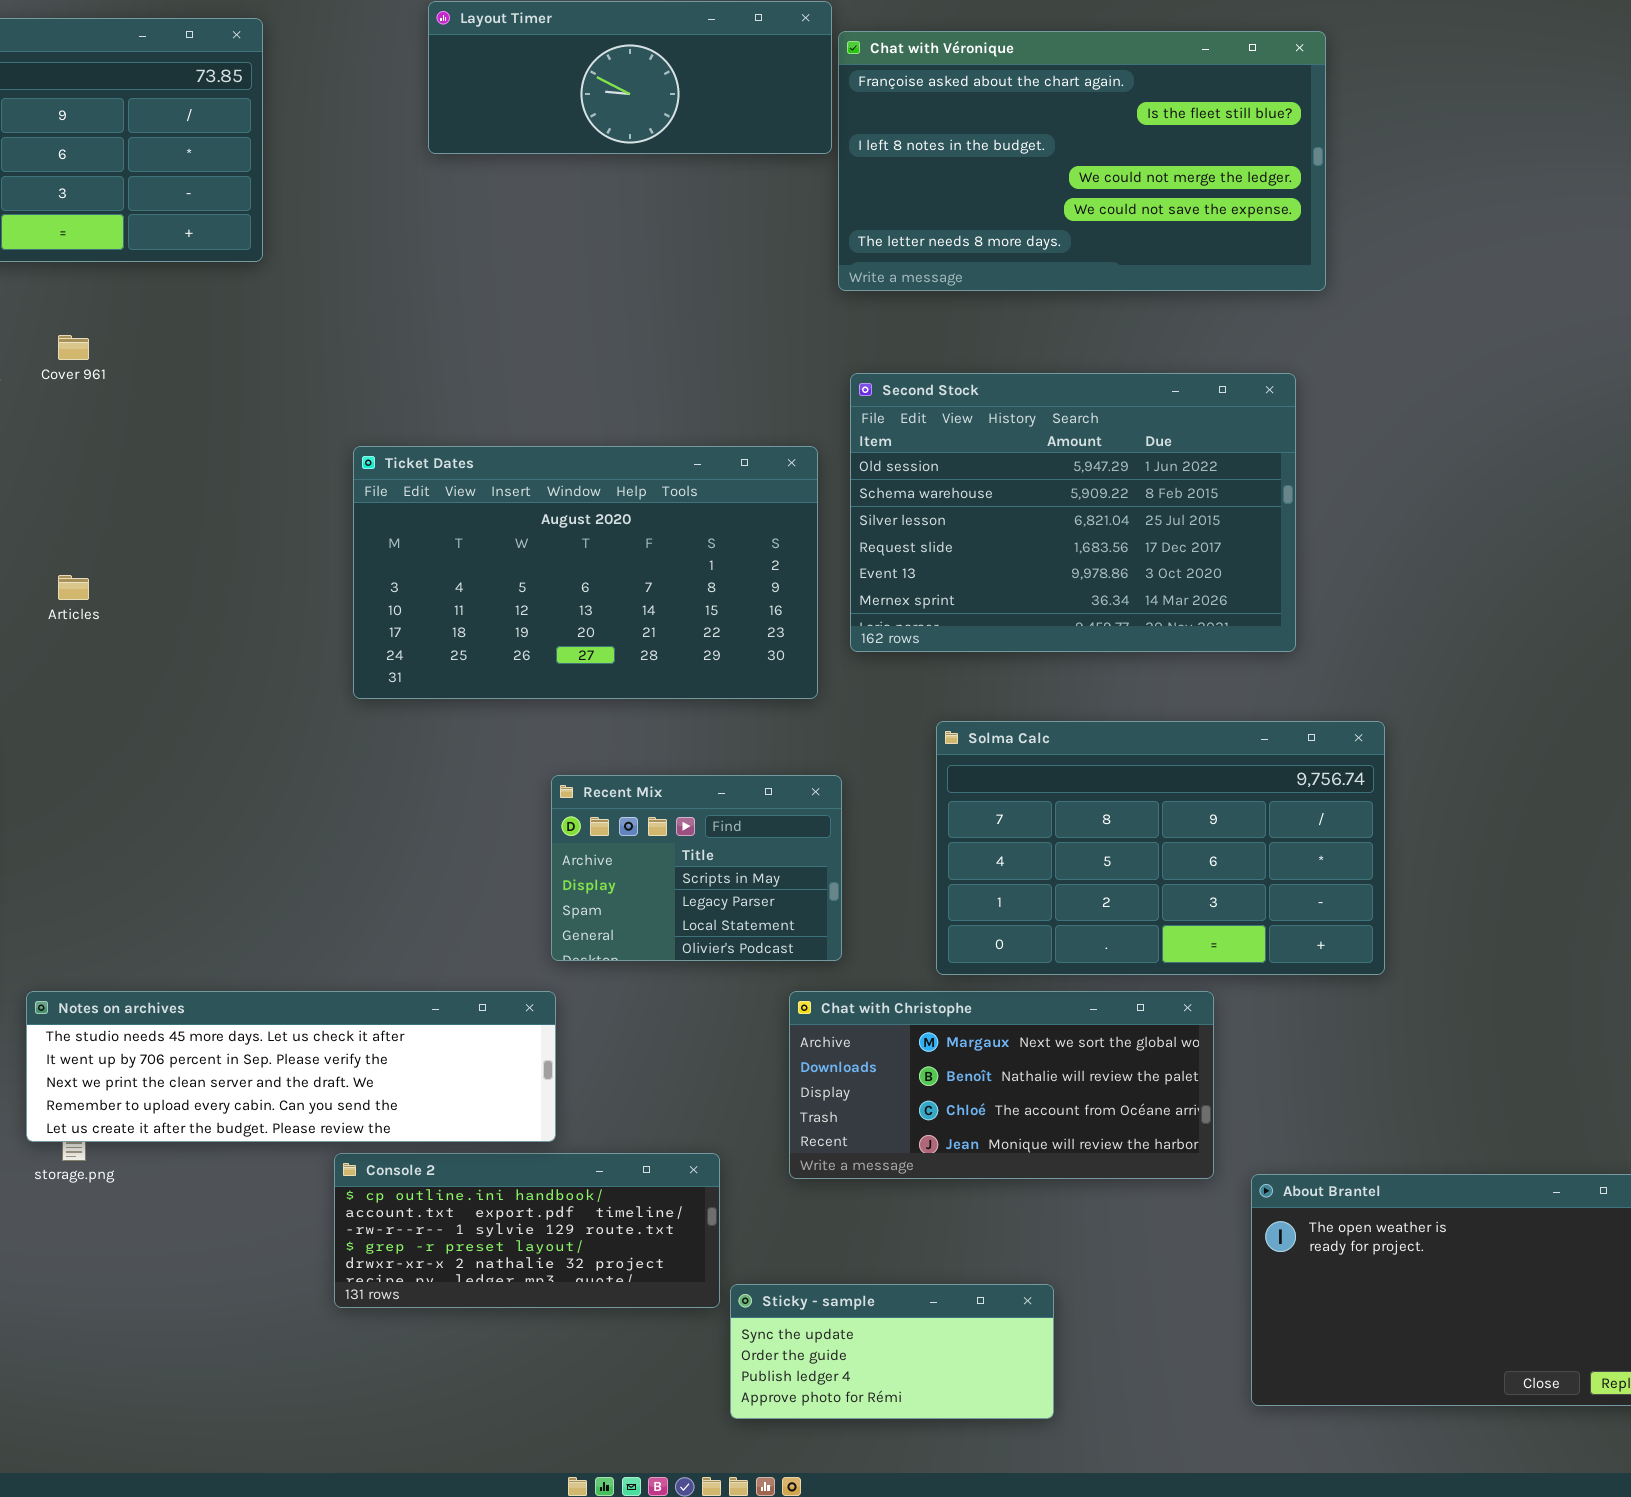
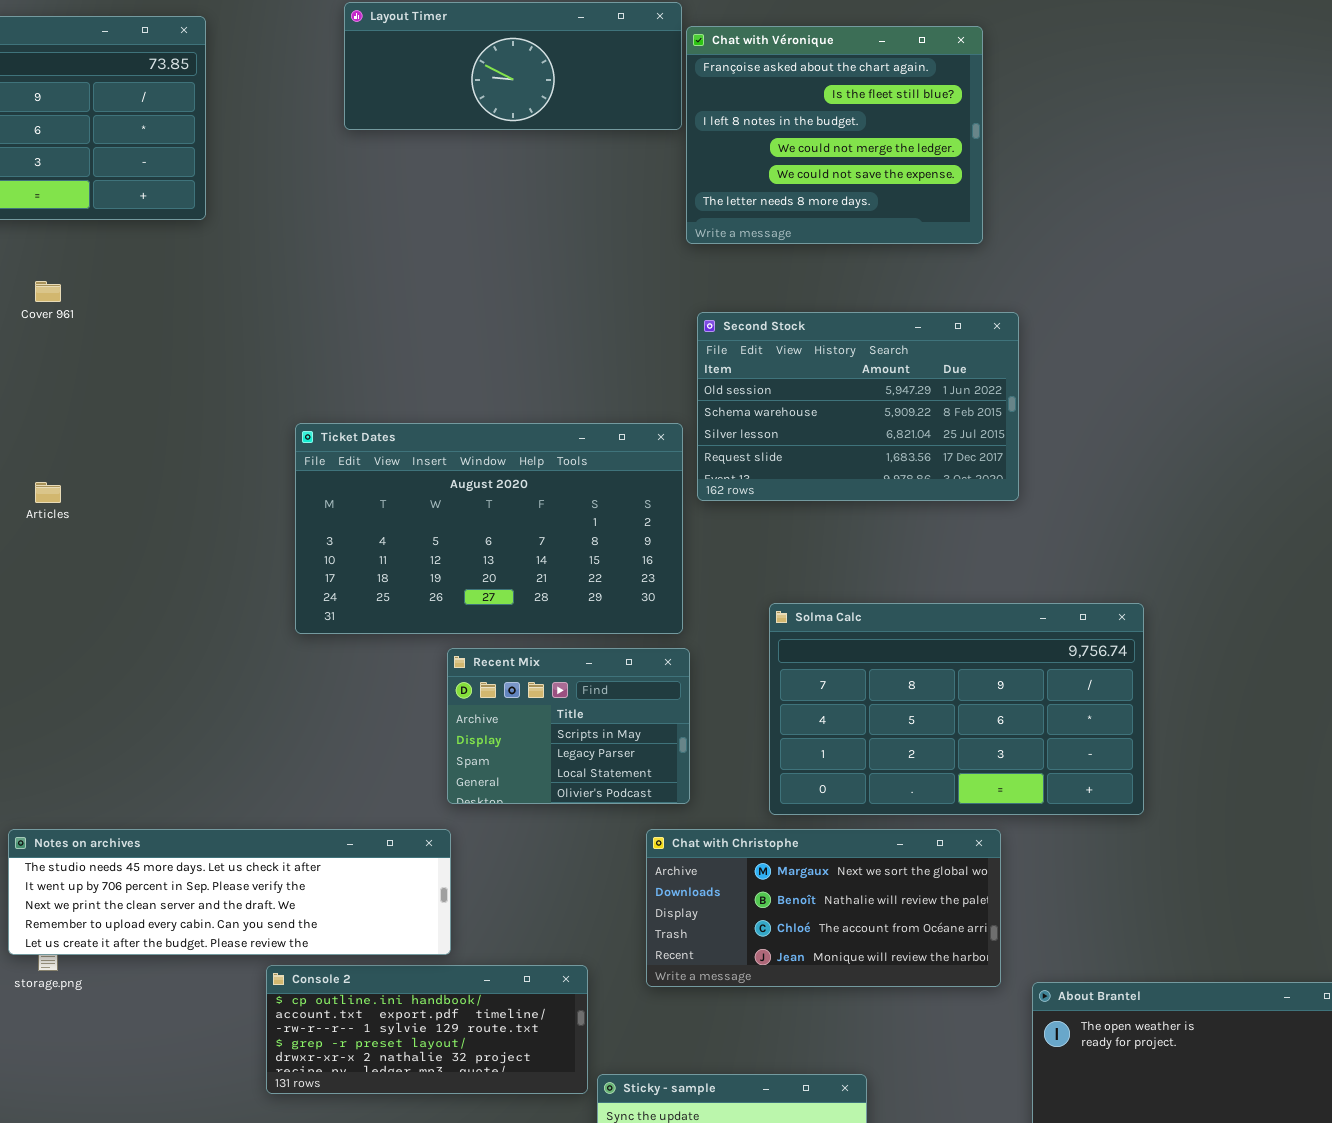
Chat with Véronique: [838,31,1326,291] -> [686,26,983,244], resized
Second Stock: [850,373,1296,652] -> [697,312,1019,501], resized
Ticket Dates: [353,446,818,699] -> [295,423,683,634], moved

